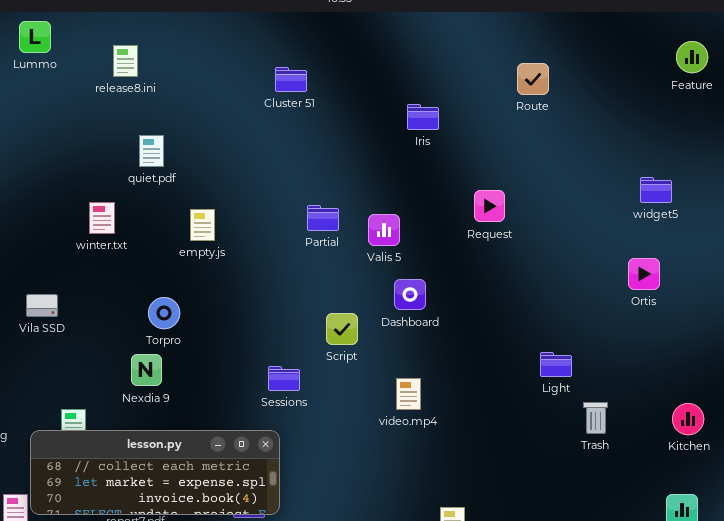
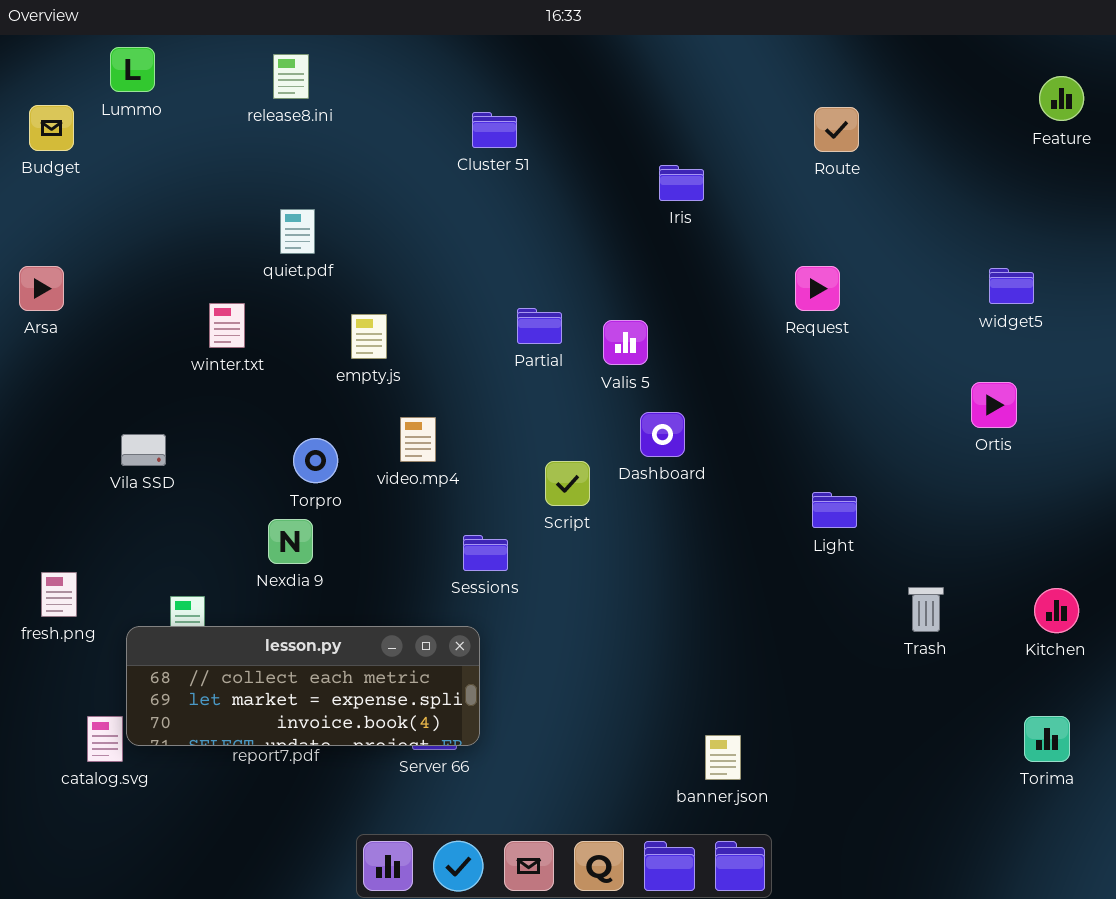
release8.ini: [113,45,138,77] -> [273,54,309,99], moved
Request: [474,190,505,222] -> [795,266,840,311], moved
Light: [540,352,572,377] -> [812,492,857,528], moved
video.mp4: [396,378,421,410] -> [400,417,436,462], moved

